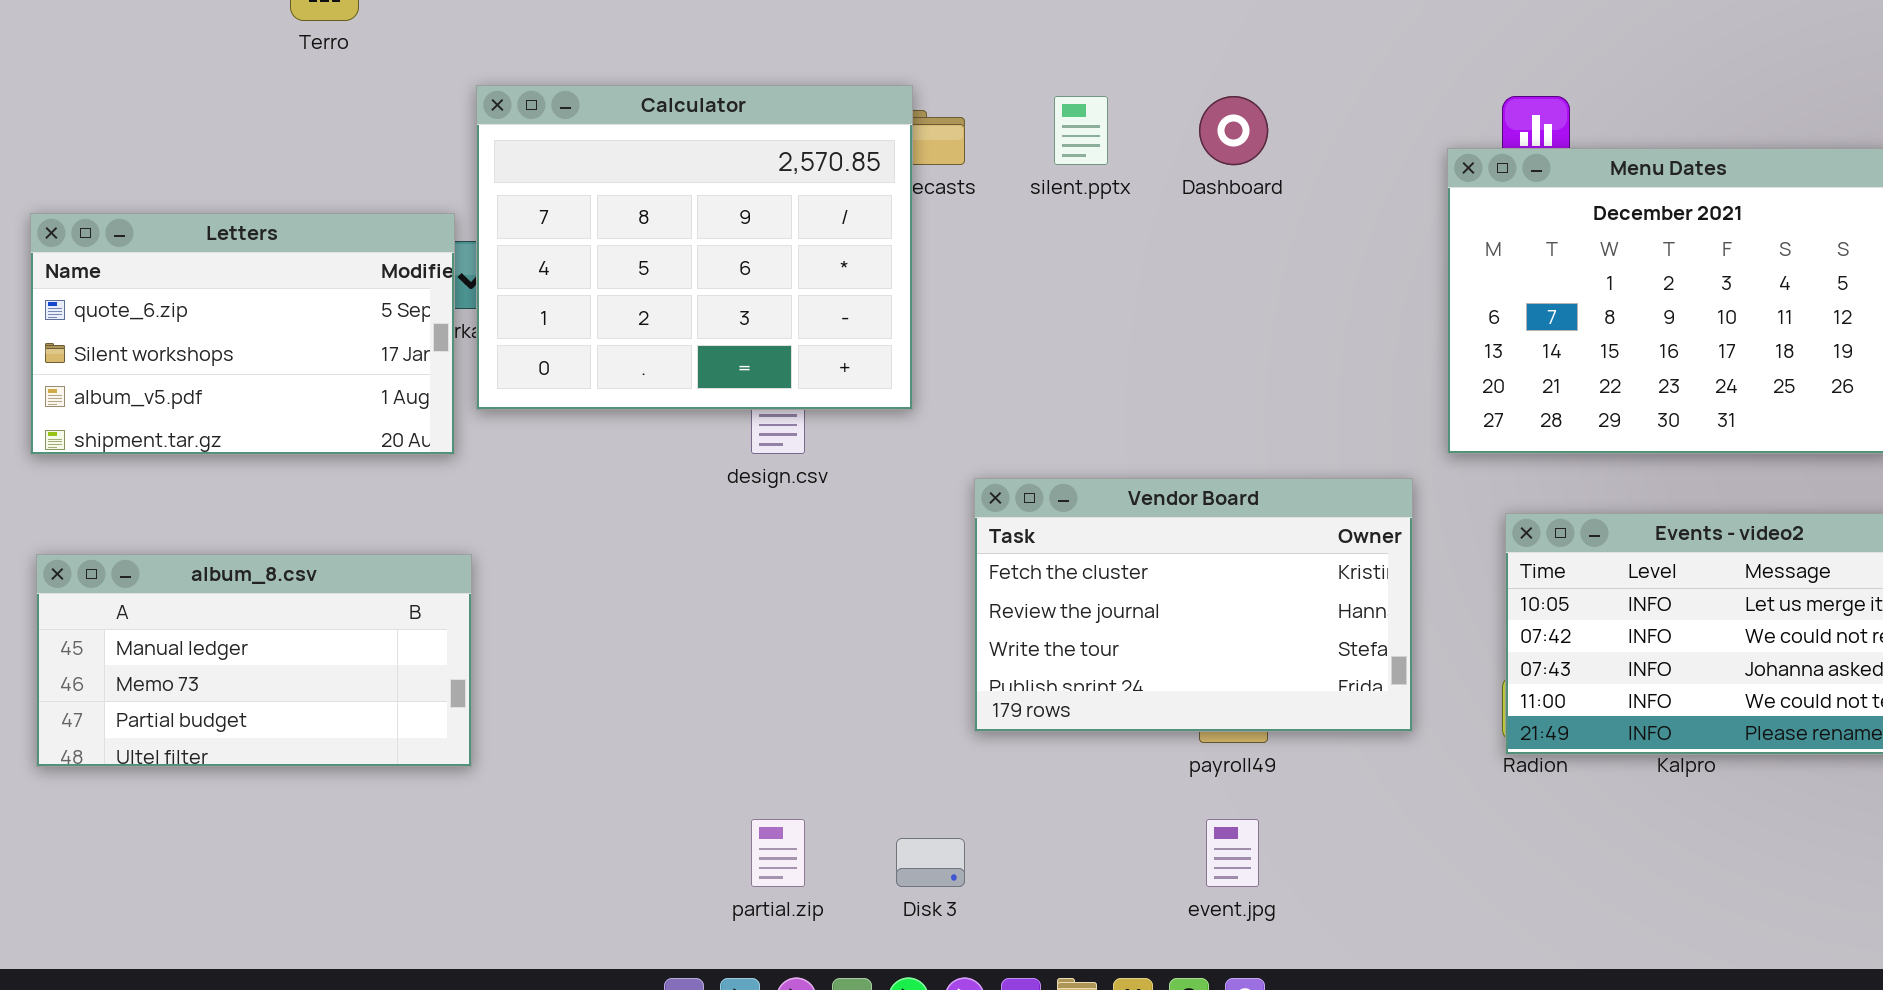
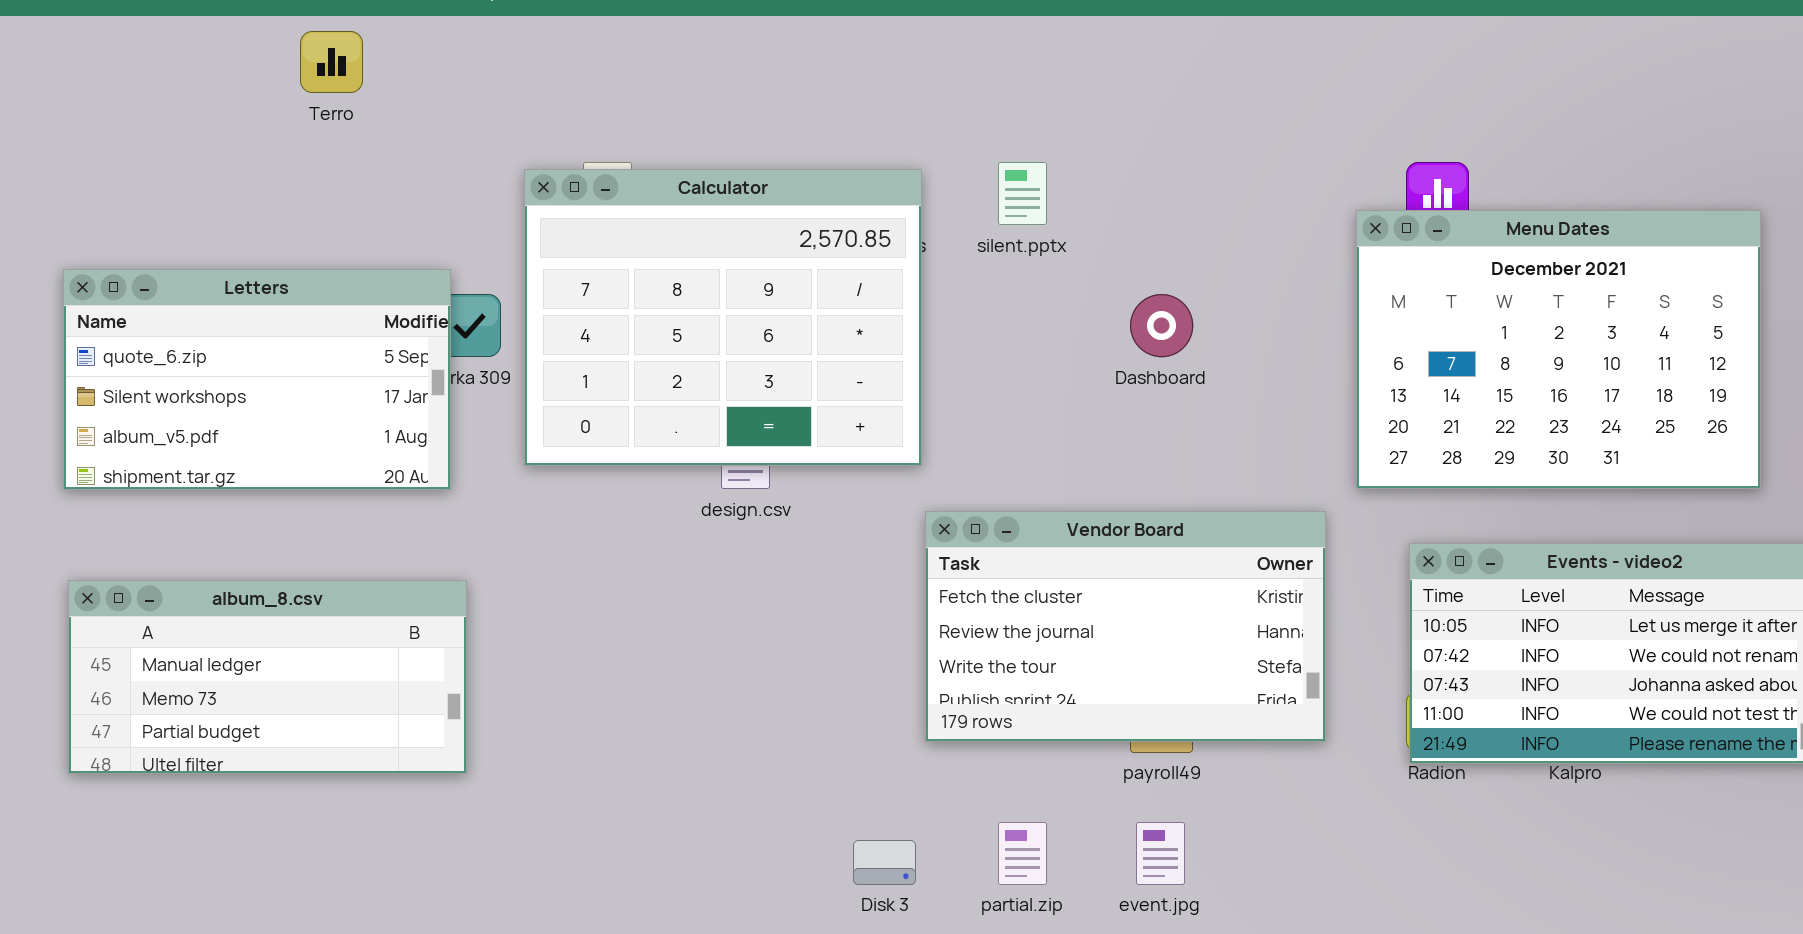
Calculator: [476,85,913,410] -> [524,169,922,466], moved
Dashboard: [1199,96,1268,165] -> [1130,294,1193,357], moved
partial.zip: [751,819,805,887] -> [998,822,1047,885], moved

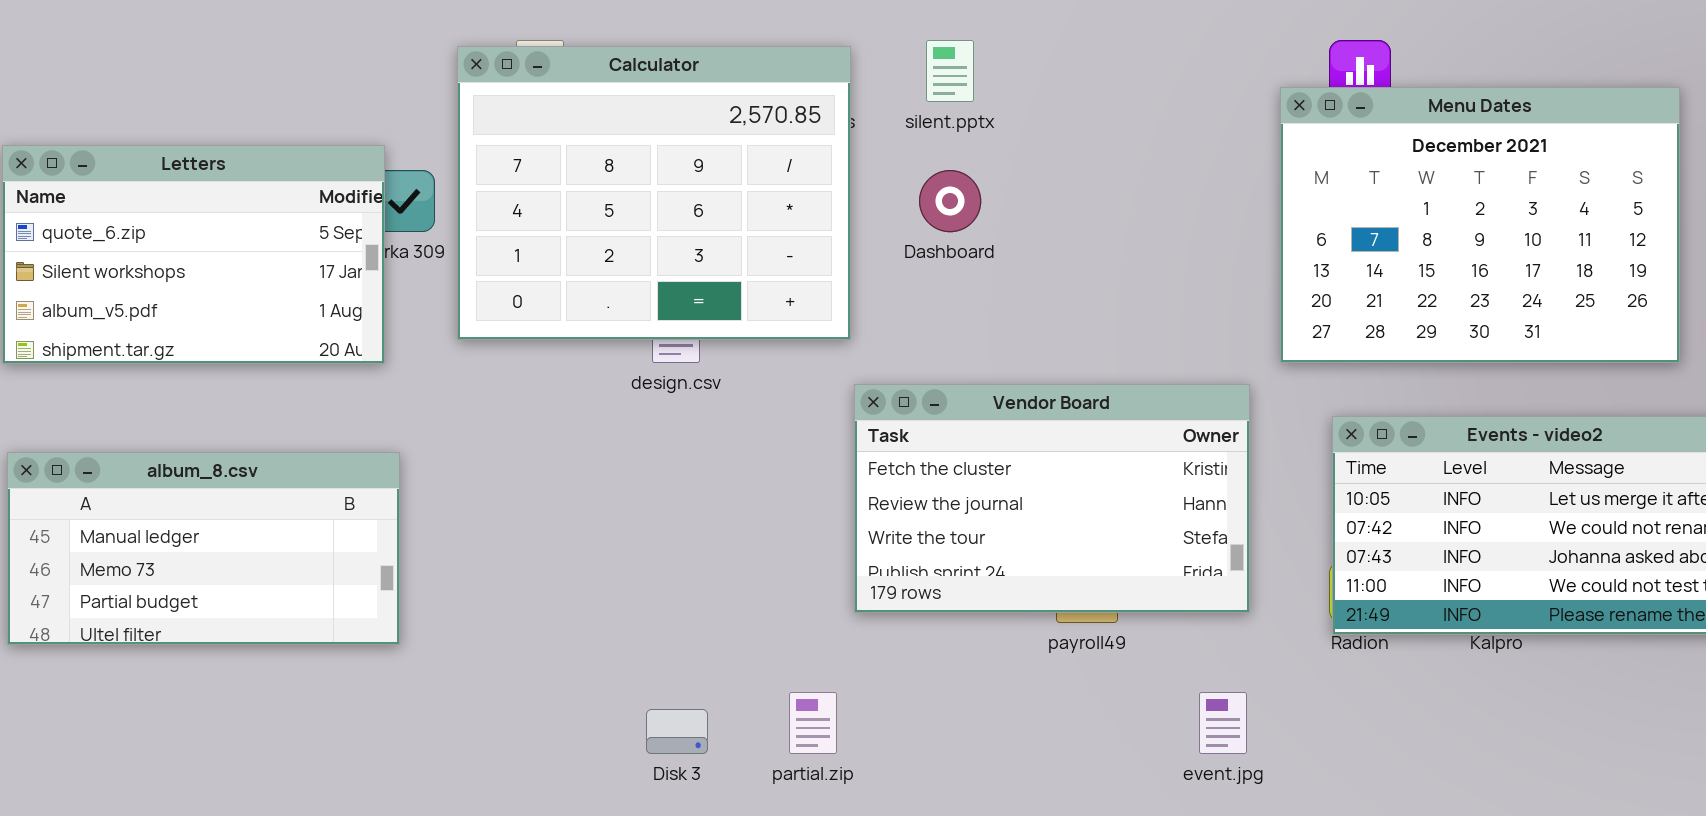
Dashboard: [1130,294,1193,357] -> [919,170,981,232], moved
partial.zip: [998,822,1047,885] -> [789,692,837,754], moved
event.jpg: [1136,822,1185,885] -> [1199,692,1247,754], moved
Disk 3: [853,840,916,885] -> [646,709,708,754], moved

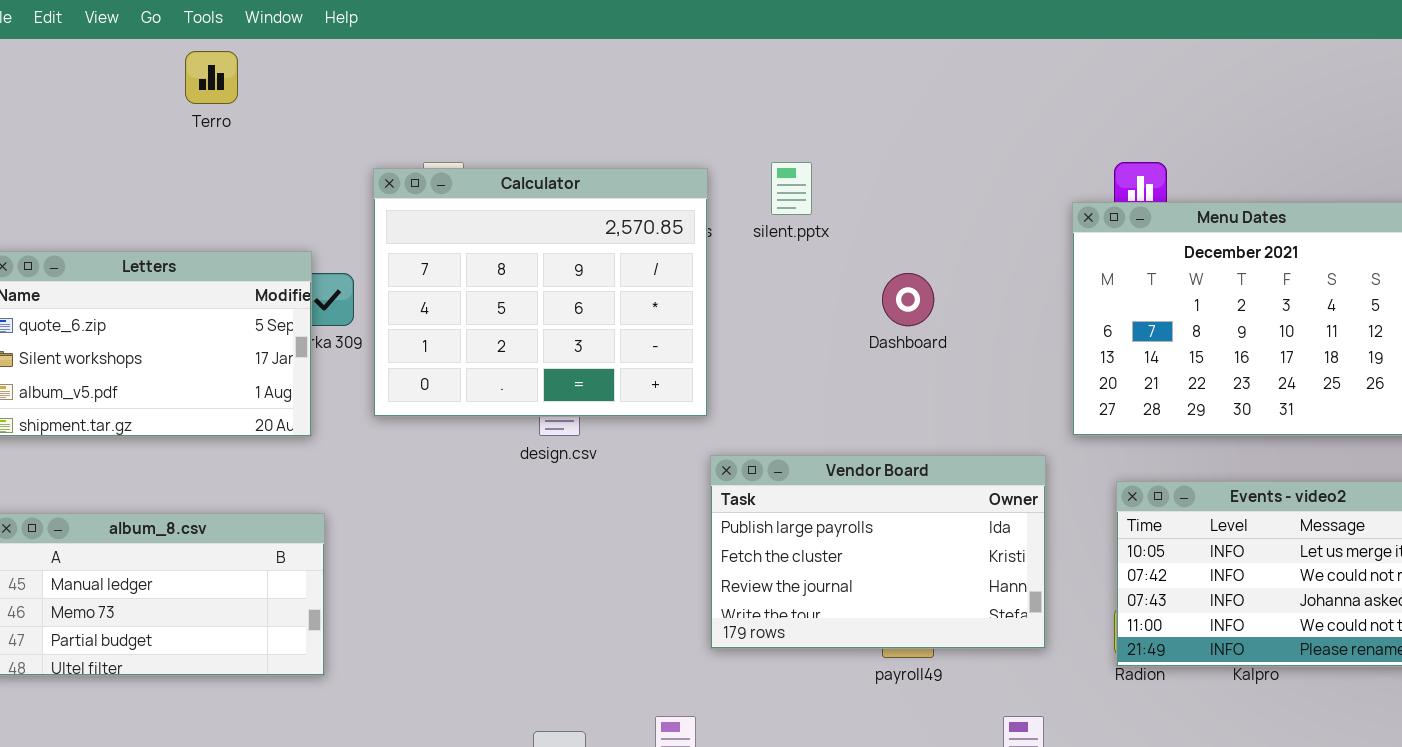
Dashboard: [919,170,981,232] -> [882,273,934,326], moved
Vendor Board: [854,384,1250,613] -> [710,455,1046,649], scrolled up 1 row

